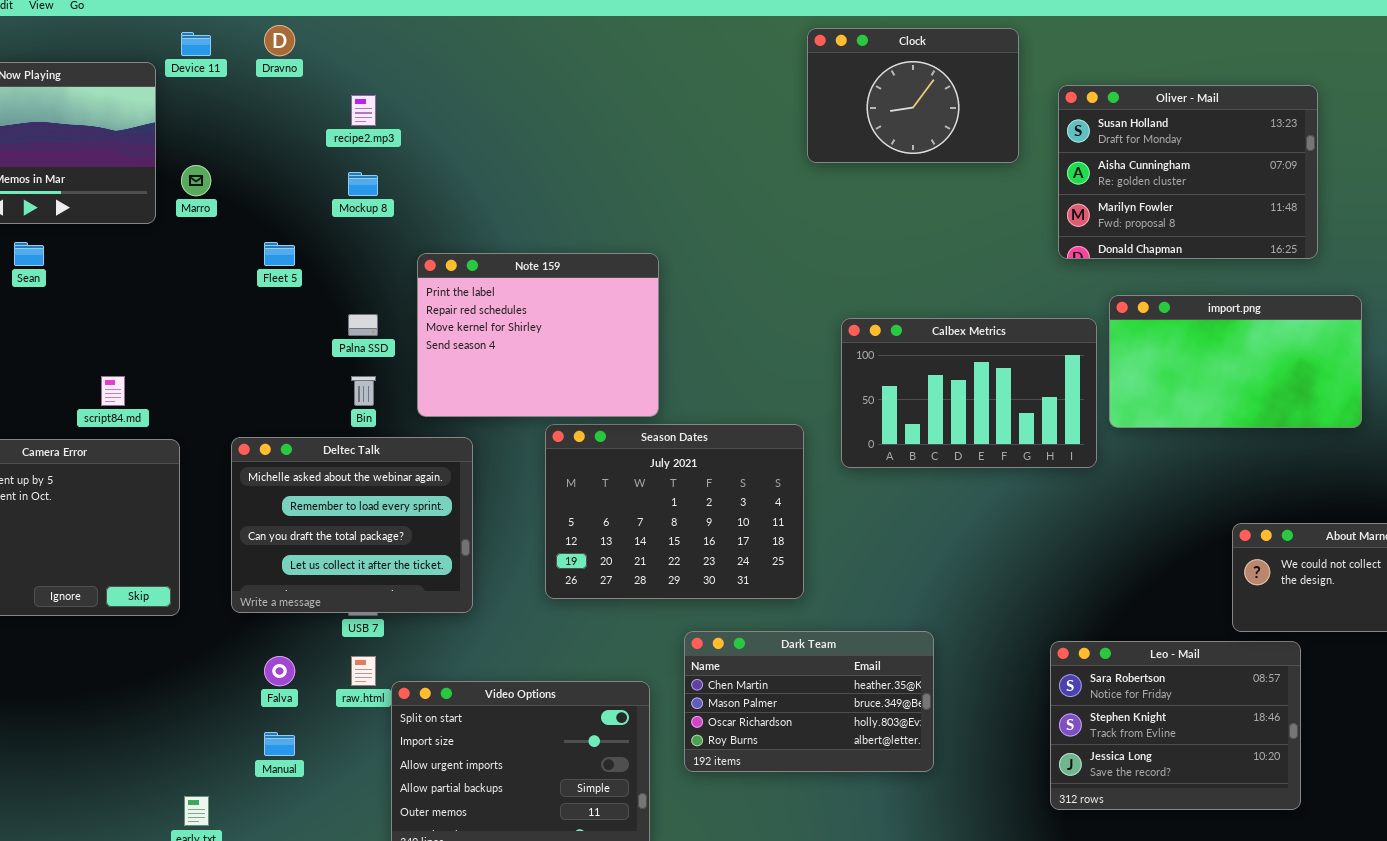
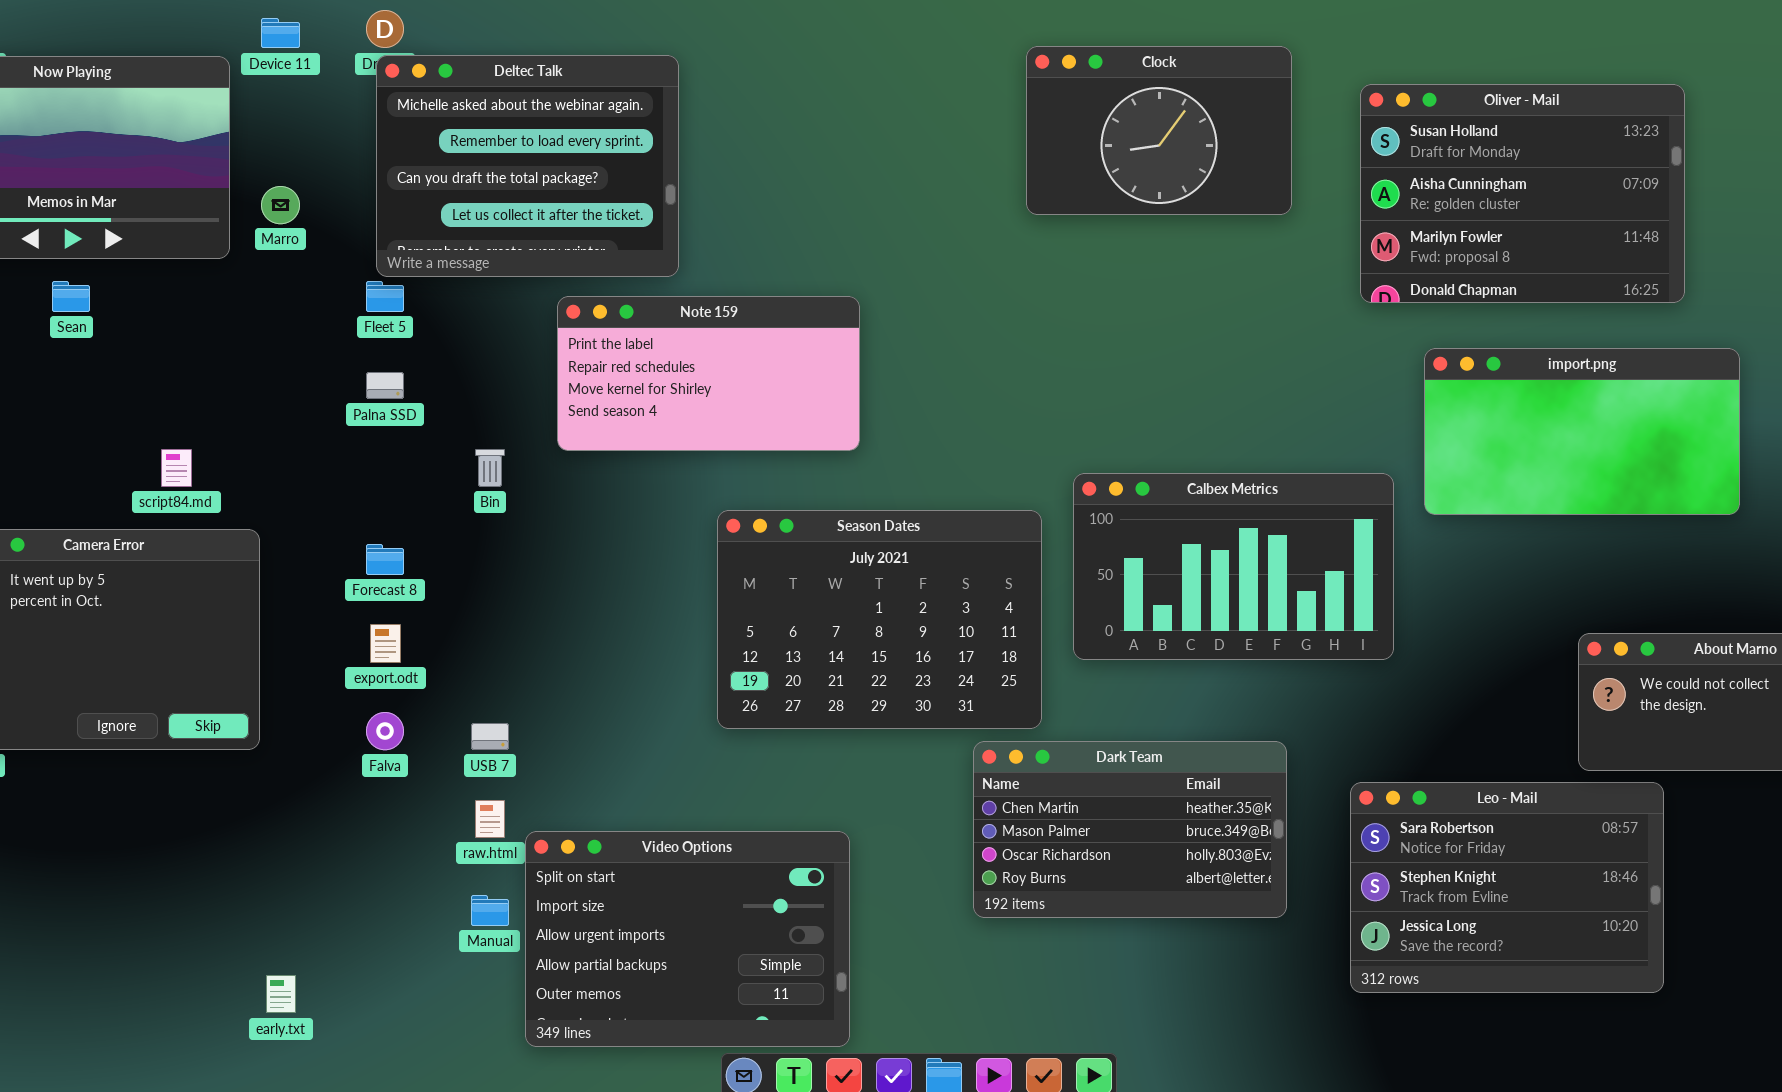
Clock: [807,28,1019,163] -> [1026,46,1292,215], moved
Note 159: [417,253,659,417] -> [557,296,860,451], resized
Palna SSD: [348,314,378,336] -> [366,372,404,399], moved
Calbex Metrics: [841,318,1097,468] -> [1073,473,1394,660], moved
Deltec Talk: [231,437,473,613] -> [376,55,679,277], moved
Dark Team: [684,631,934,772] -> [973,741,1287,918], moved
Falva: [264,656,295,686] -> [366,712,404,750], moved
Manual: [264,732,295,756] -> [471,895,509,926], moved

